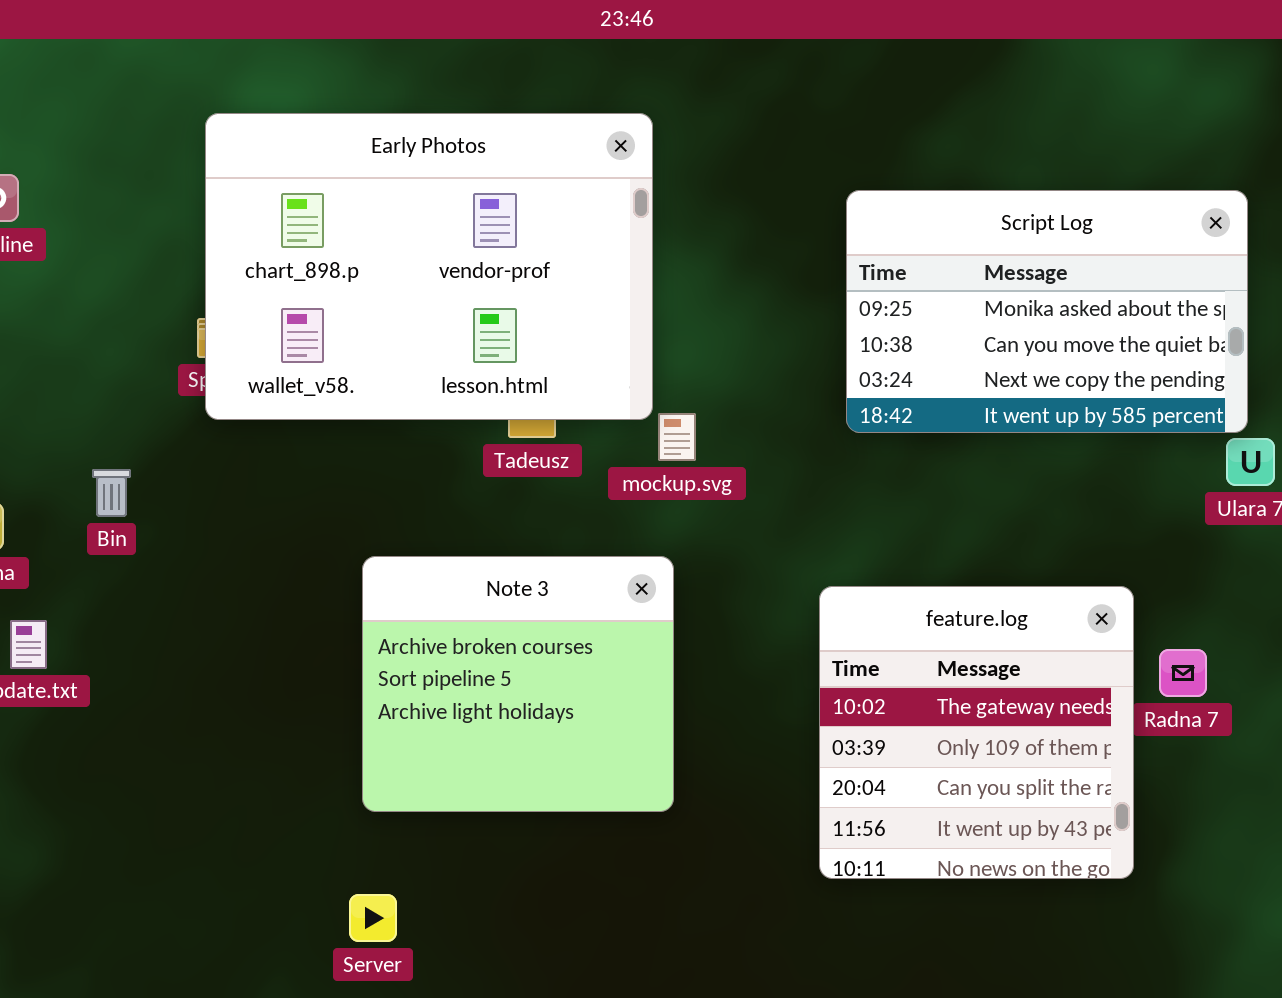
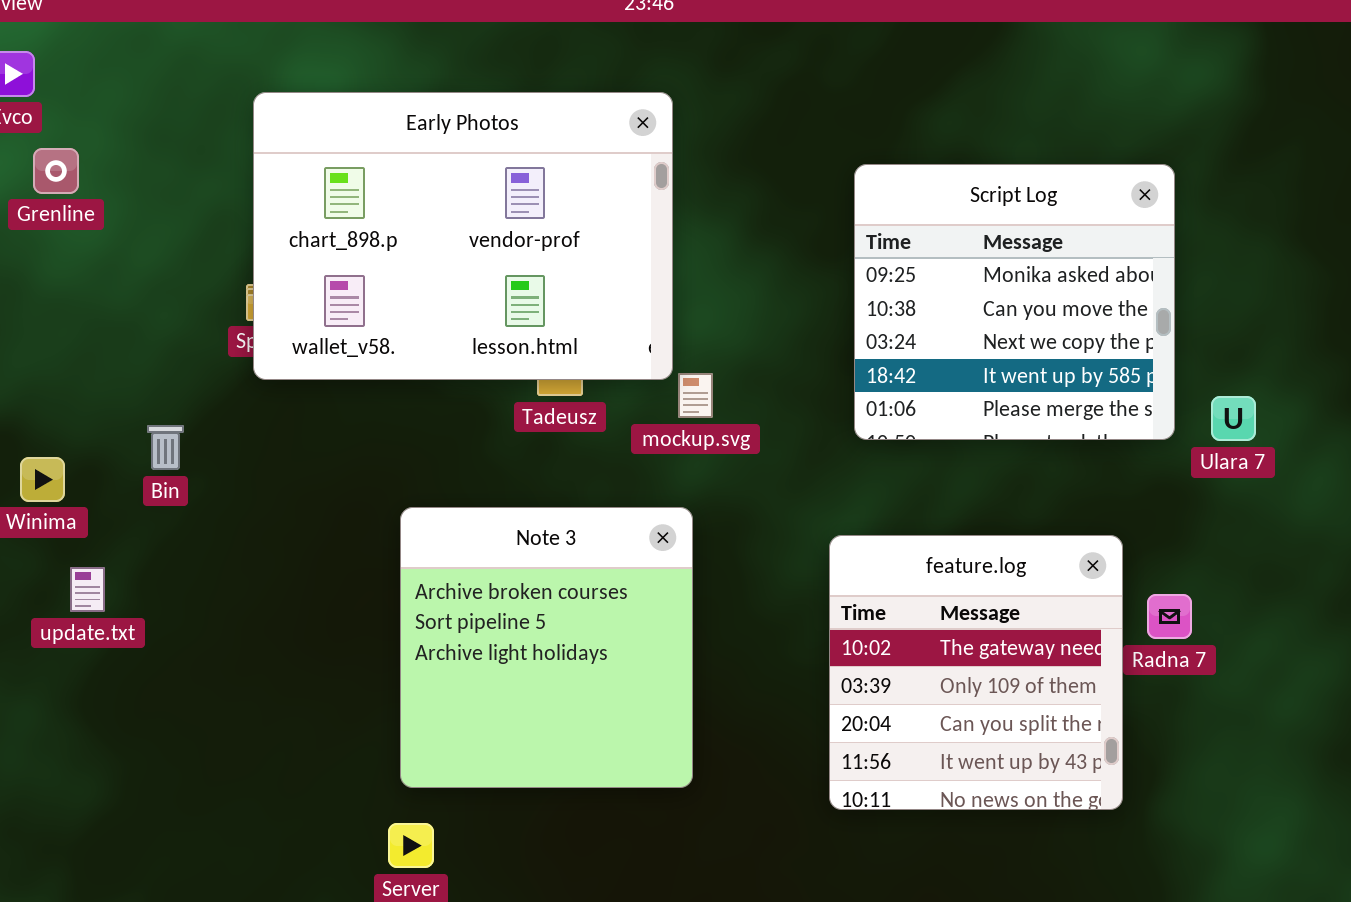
Script Log: [846,190,1248,433] -> [854,164,1175,440], resized
Note 3: [362,556,674,812] -> [400,507,693,788], resized

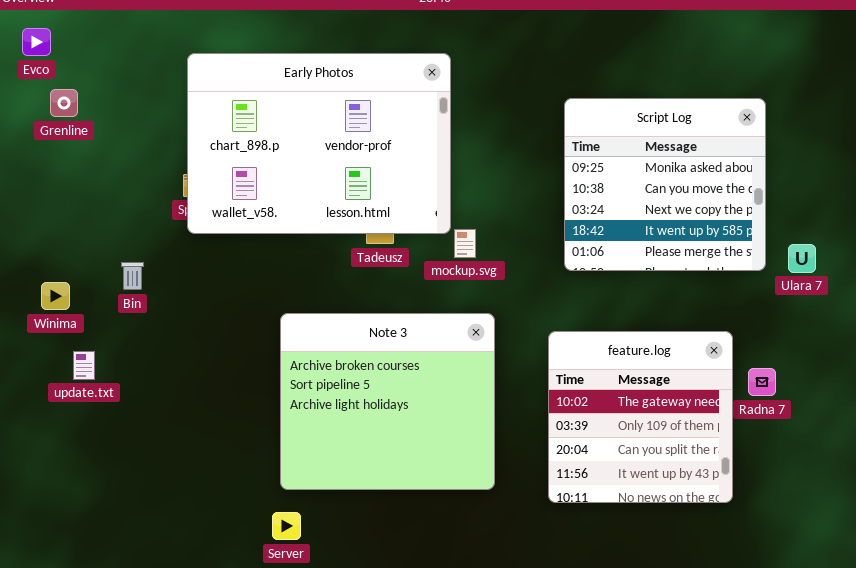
Note 3: [400,507,693,788] -> [280,313,495,490], resized

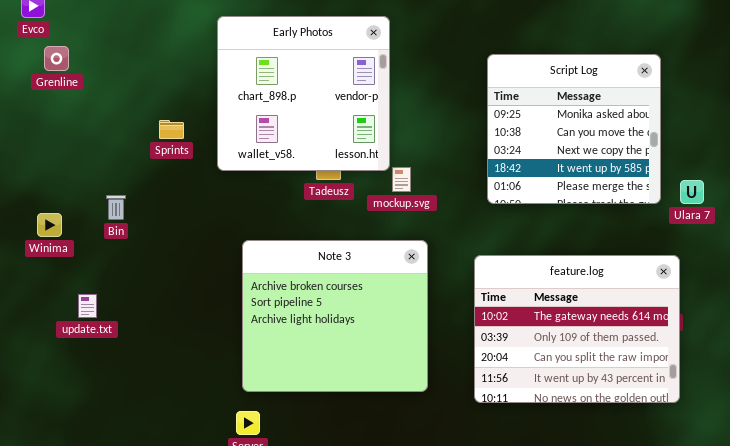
Early Photos: [187,53,451,234] -> [217,16,390,171], resized
feature.log: [548,331,733,503] -> [474,255,680,403], resized
update.txt: [73,351,95,380] -> [78,294,97,318], moved

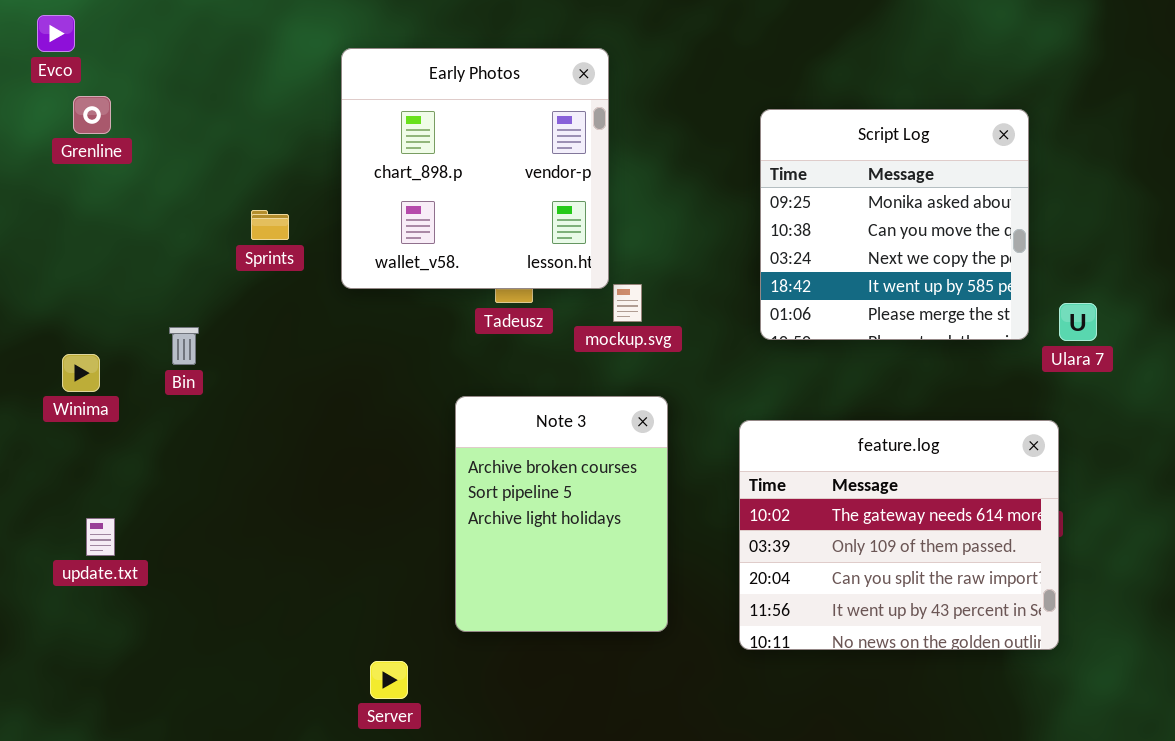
Note 3: [242,240,428,392] -> [455,396,668,632], resized
update.txt: [78,294,97,318] -> [86,518,115,556], moved

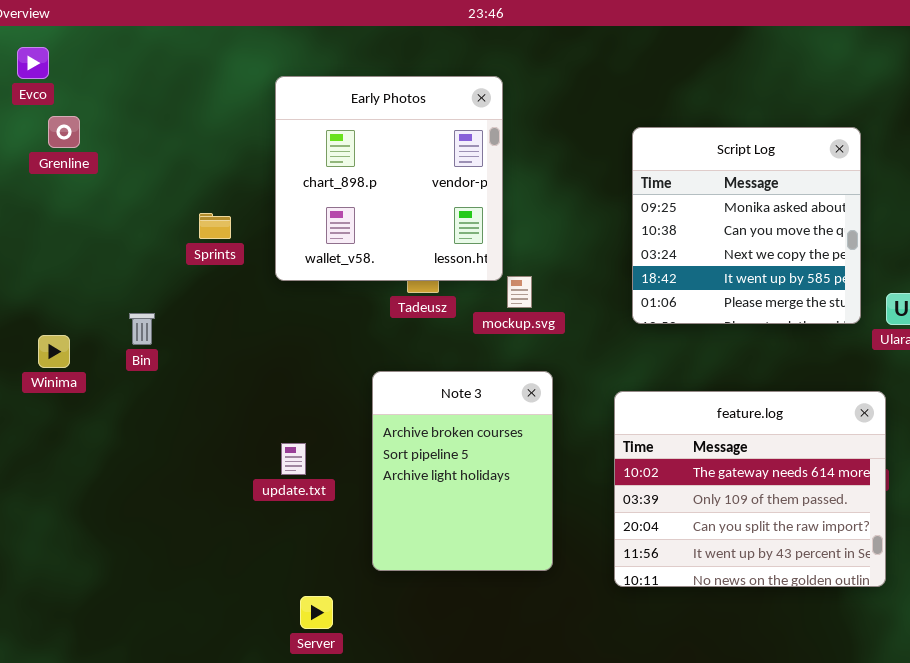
update.txt: [86,518,115,556] -> [281,443,306,475], moved

